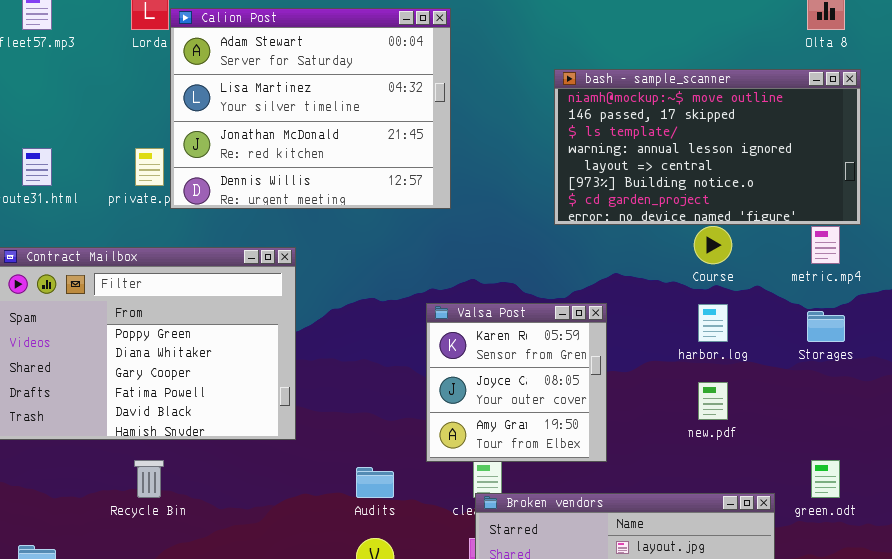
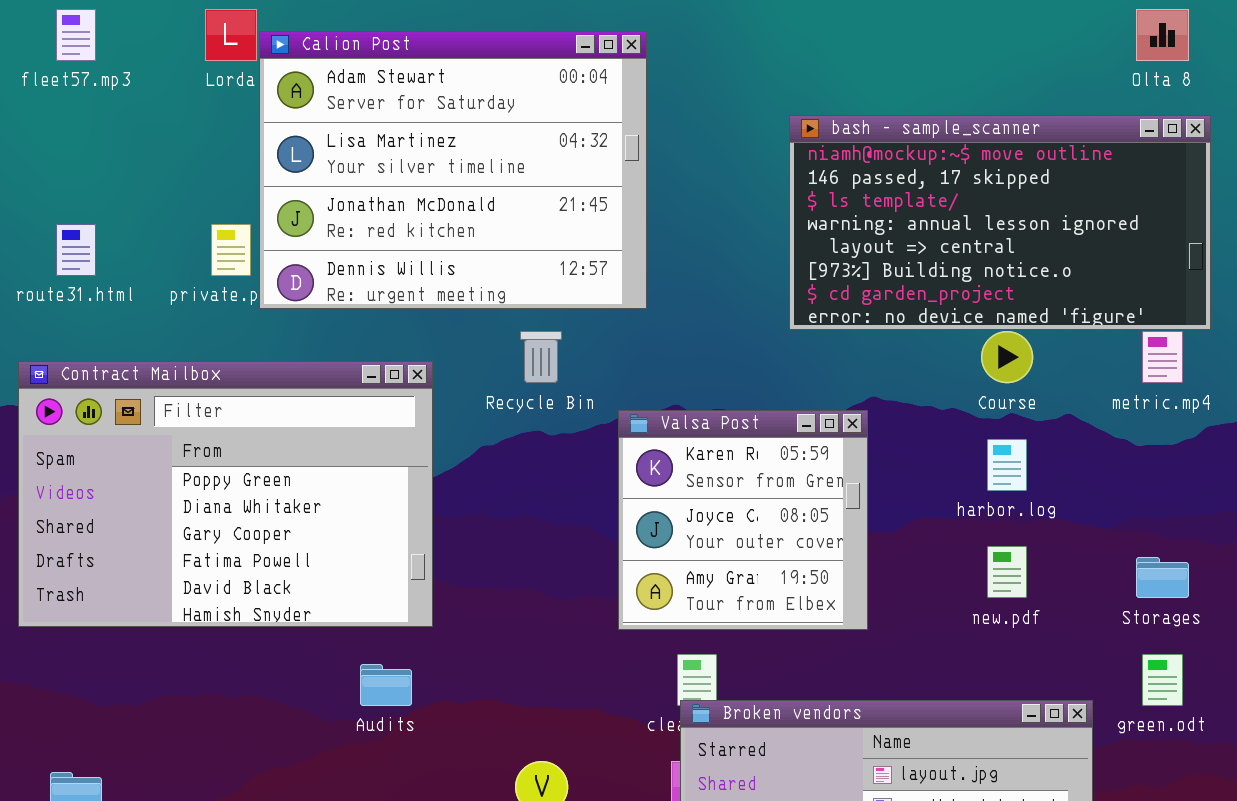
Valsa Post: [426,303,607,462] -> [618,410,868,630], moved
Storages: [807,311,845,342] -> [1136,557,1189,598], moved
Recycle Bin: [134,460,164,498] -> [520,331,562,383], moved
Audits: [356,467,394,498] -> [360,664,412,706], moved

